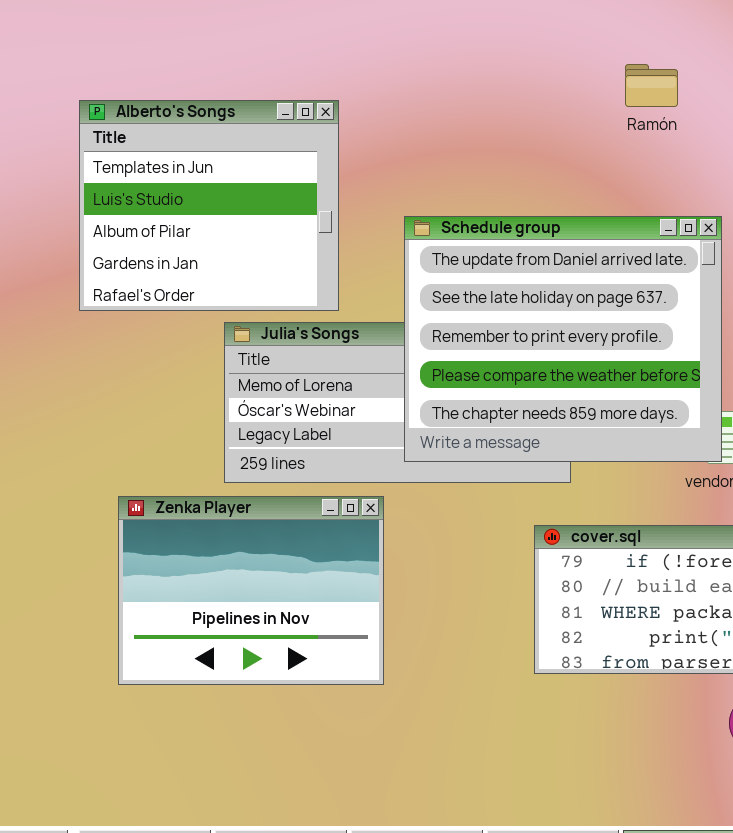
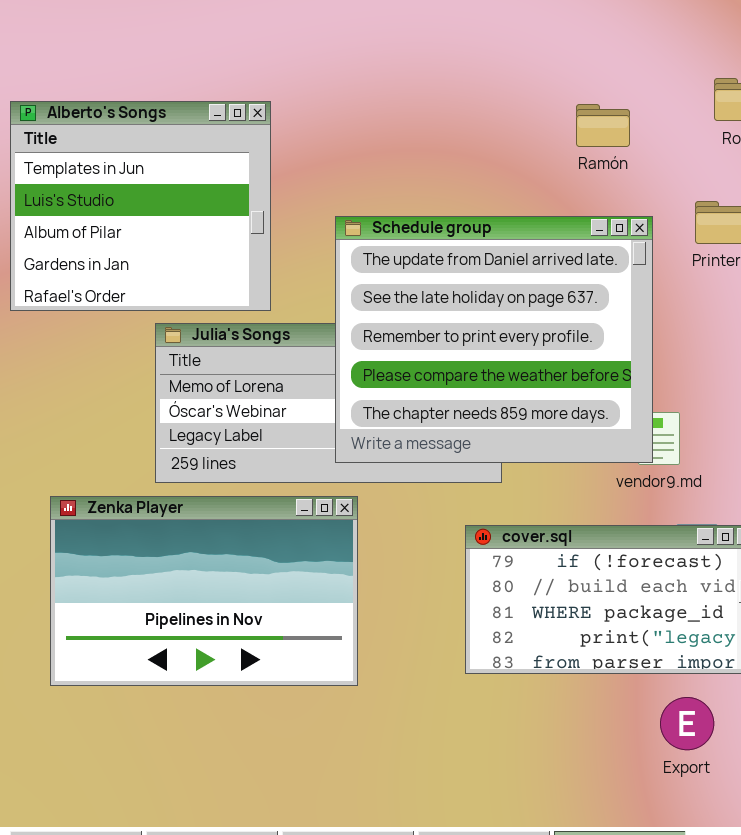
Ramón: [625,64,678,107] -> [576,104,630,147], moved
Zenka Player: [118,496,384,685] -> [50,496,358,686], resized

